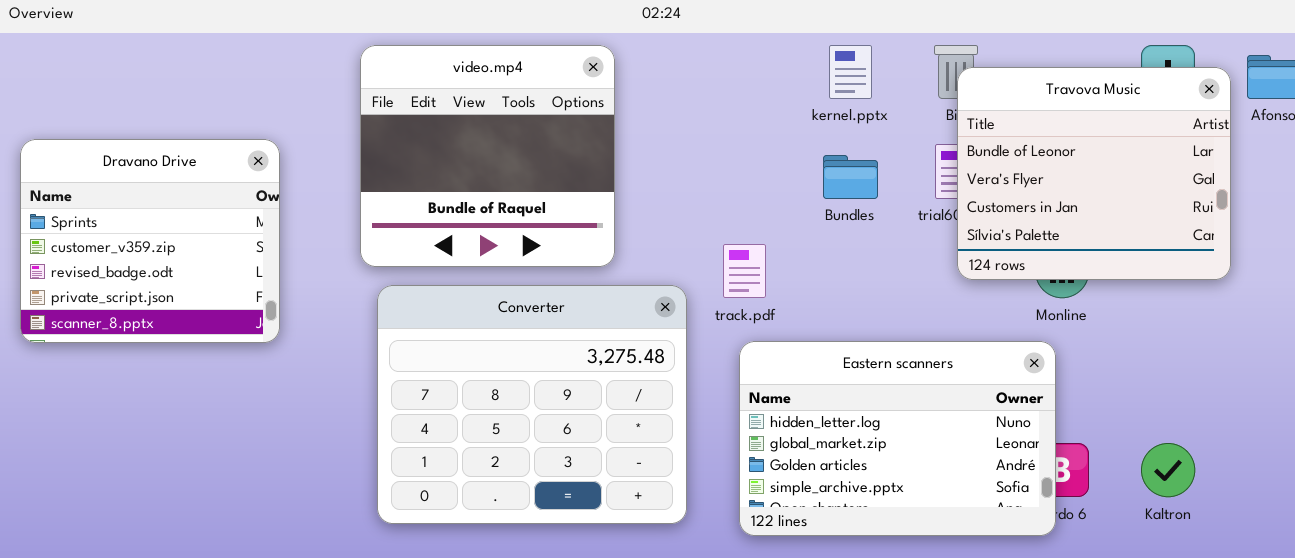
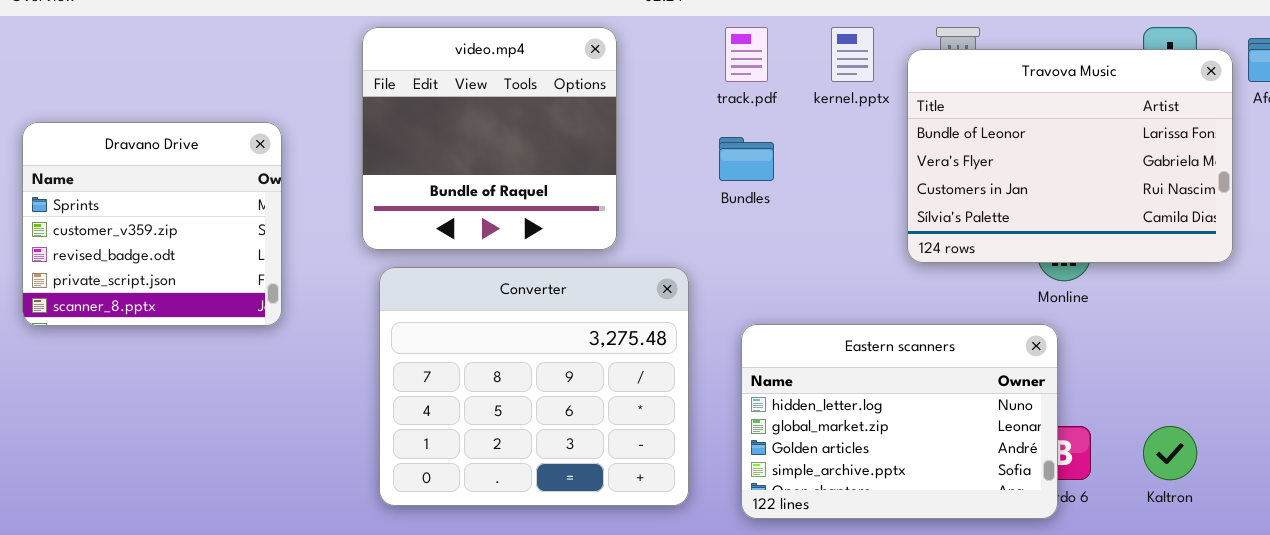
Travova Music: [957,67,1231,280] -> [907,49,1233,263], resized
Bundles: [823,155,878,199] -> [719,137,774,181], moved
track.pdf: [723,244,766,298] -> [725,27,768,82], moved

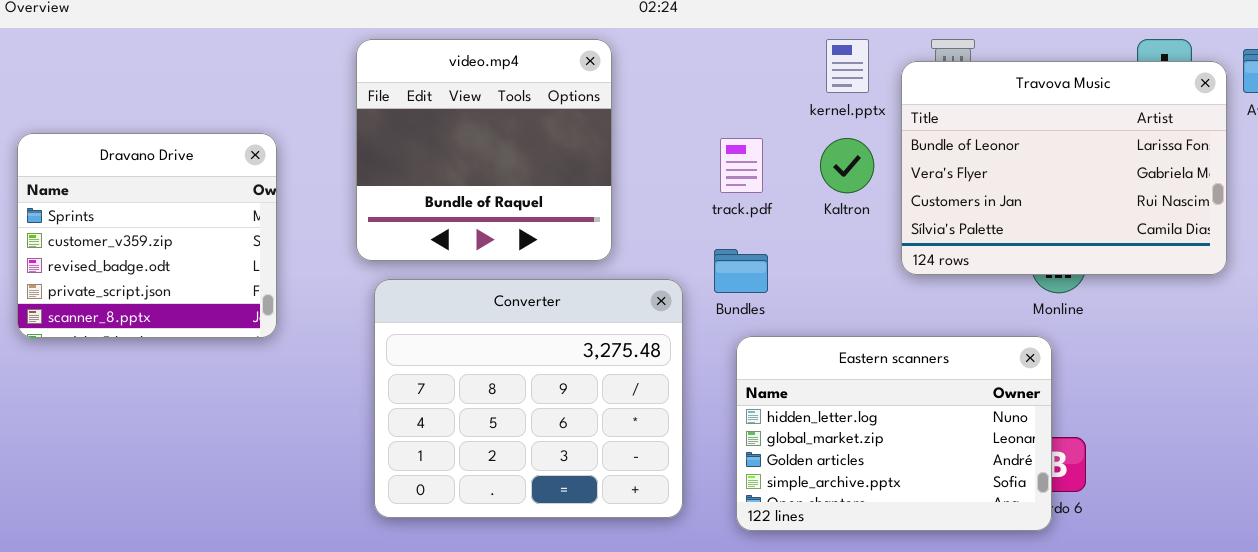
track.pdf: [725,27,768,82] -> [720,138,763,193], moved
Bundles: [719,137,774,181] -> [714,249,768,293], moved
Kaltron: [1143,426,1197,480] -> [820,138,874,193], moved

